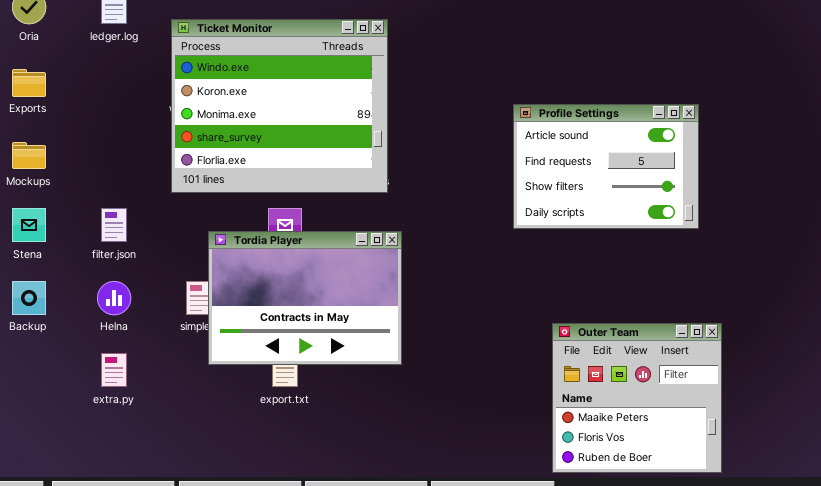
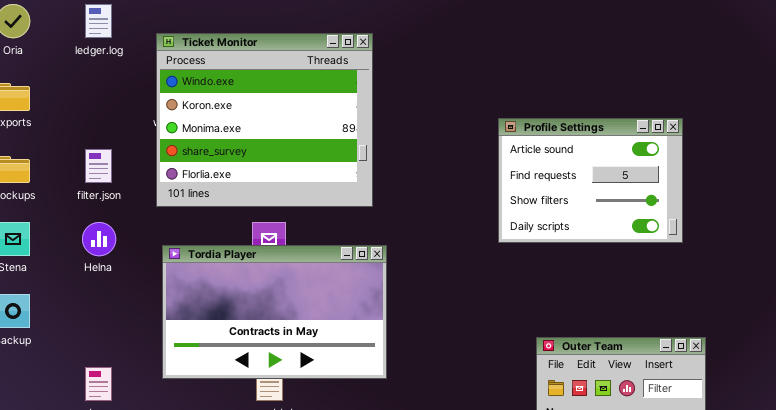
filter.json: [101,208,127,242] -> [85,149,112,183], moved
Tordia Player: [208,231,402,365] -> [162,245,387,379], resized
Helna: [97,281,131,315] -> [82,222,116,256], moved

